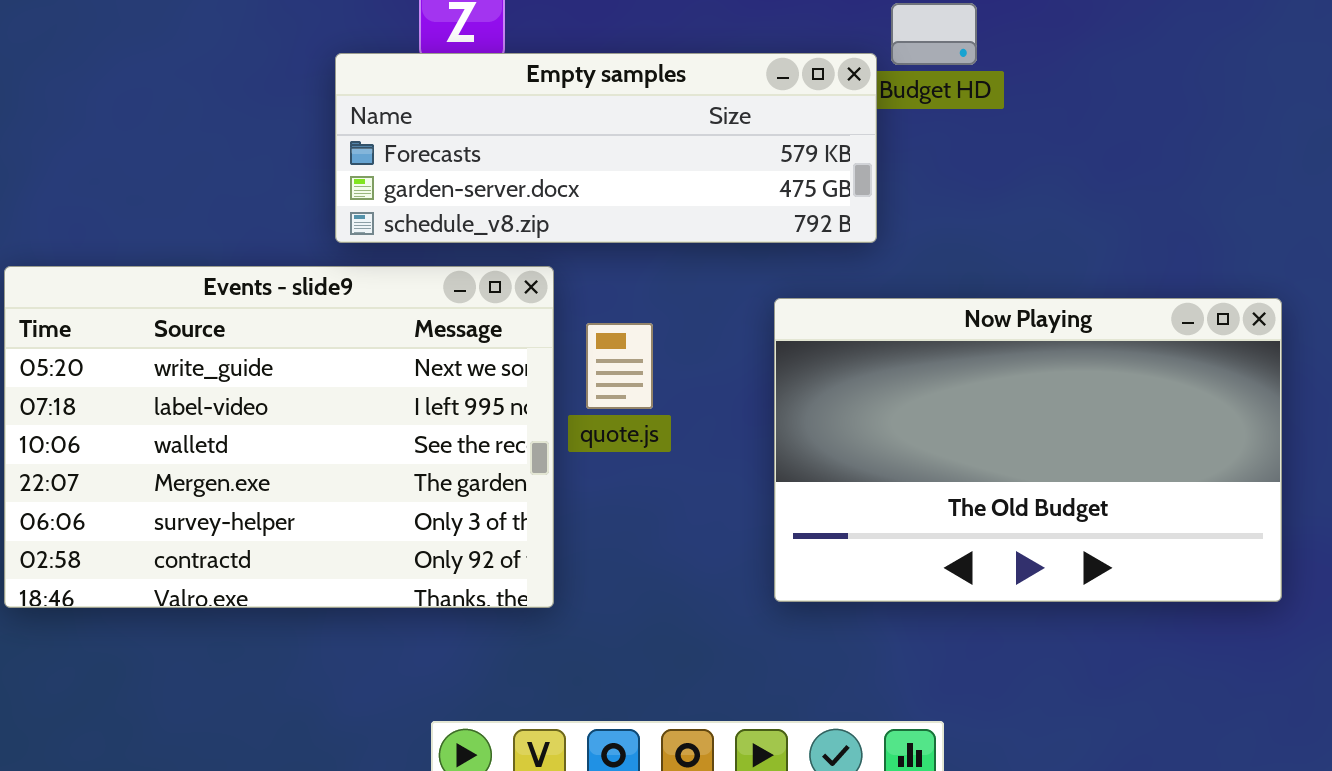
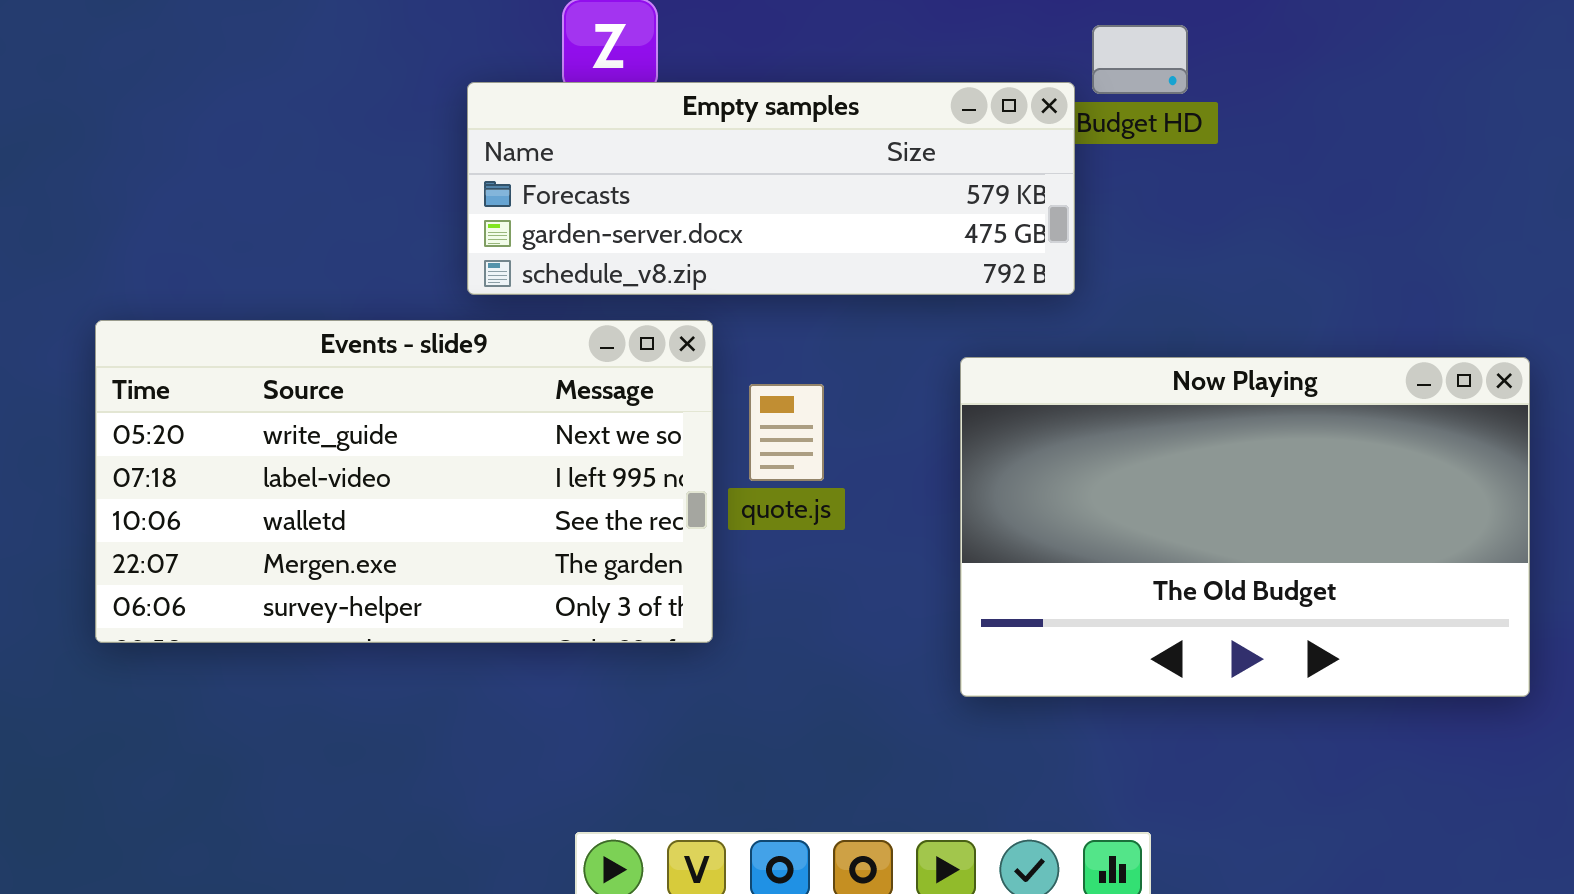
Events - slide9: [4,266,554,608] -> [95,320,713,643], resized

